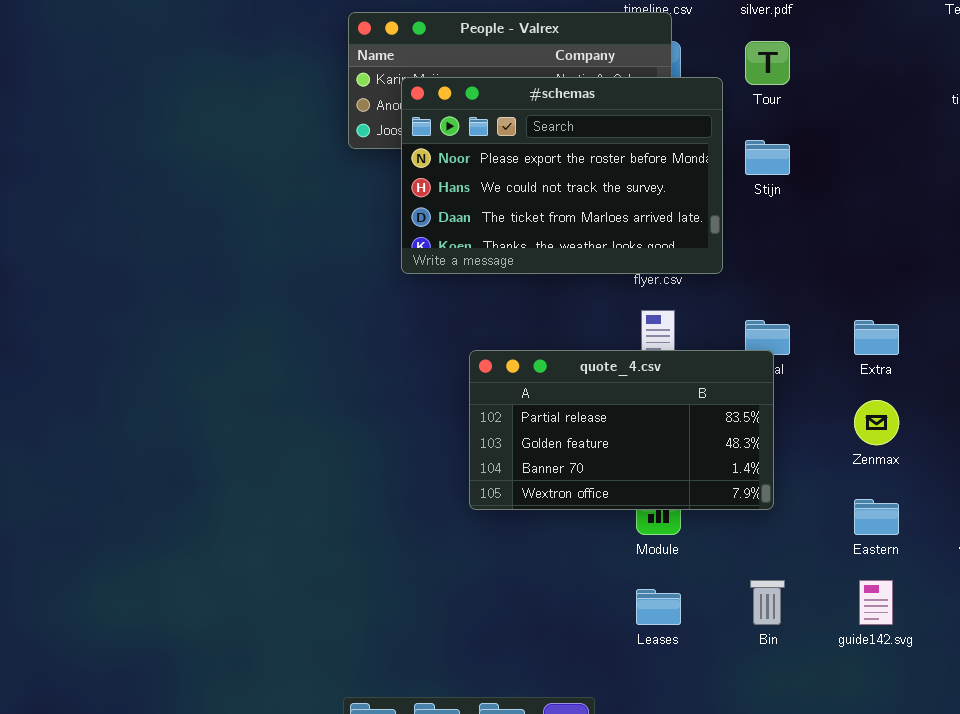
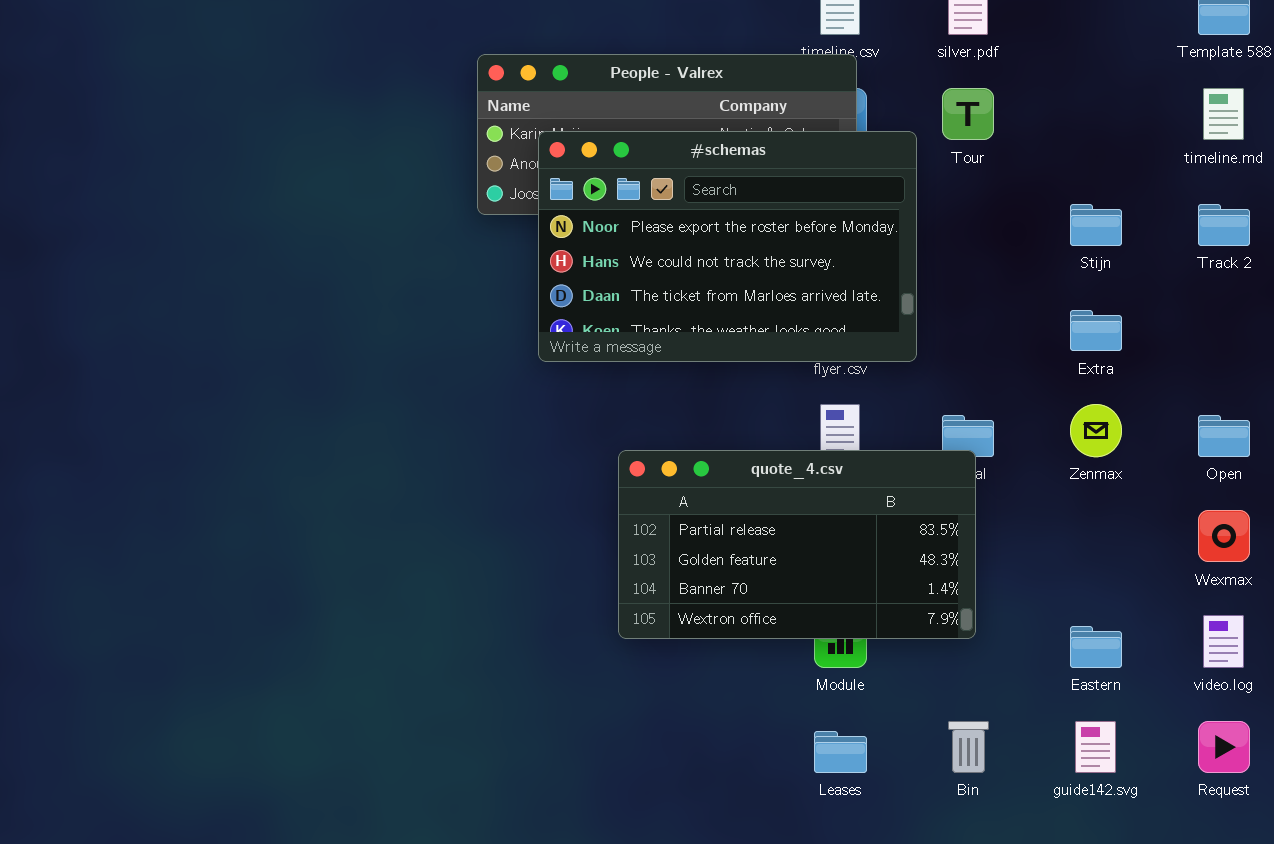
Stijn: [745,140,790,175] -> [1070,204,1122,246], moved
Extra: [854,320,899,355] -> [1070,310,1122,351], moved
Zenmax: [854,400,899,445] -> [1070,404,1122,457], moved

